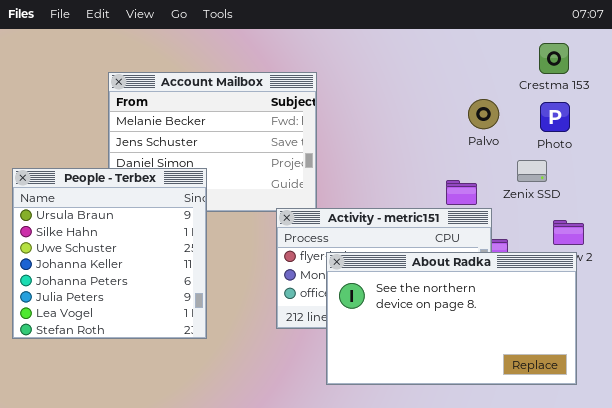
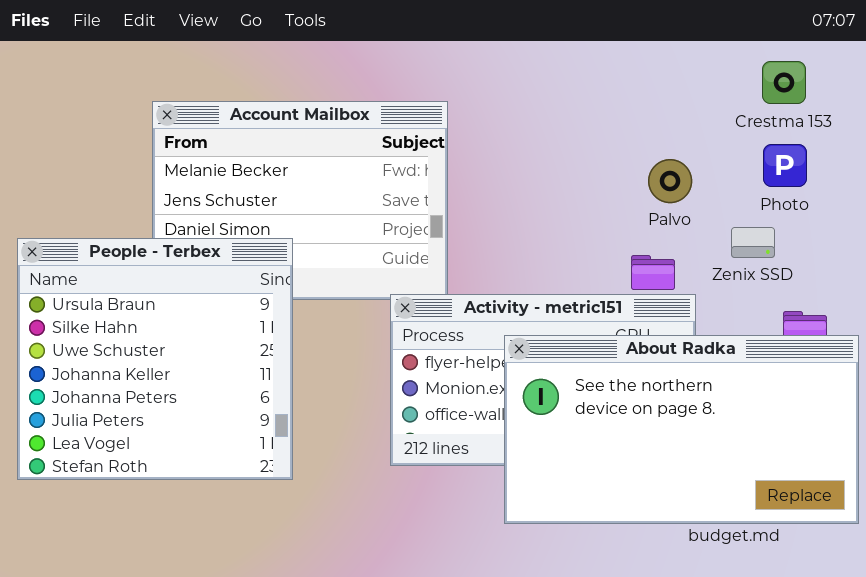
Palvo: [468,99,499,129] -> [648,159,692,203], moved
About Radka: [326,252,577,385] -> [504,335,859,524], moved

